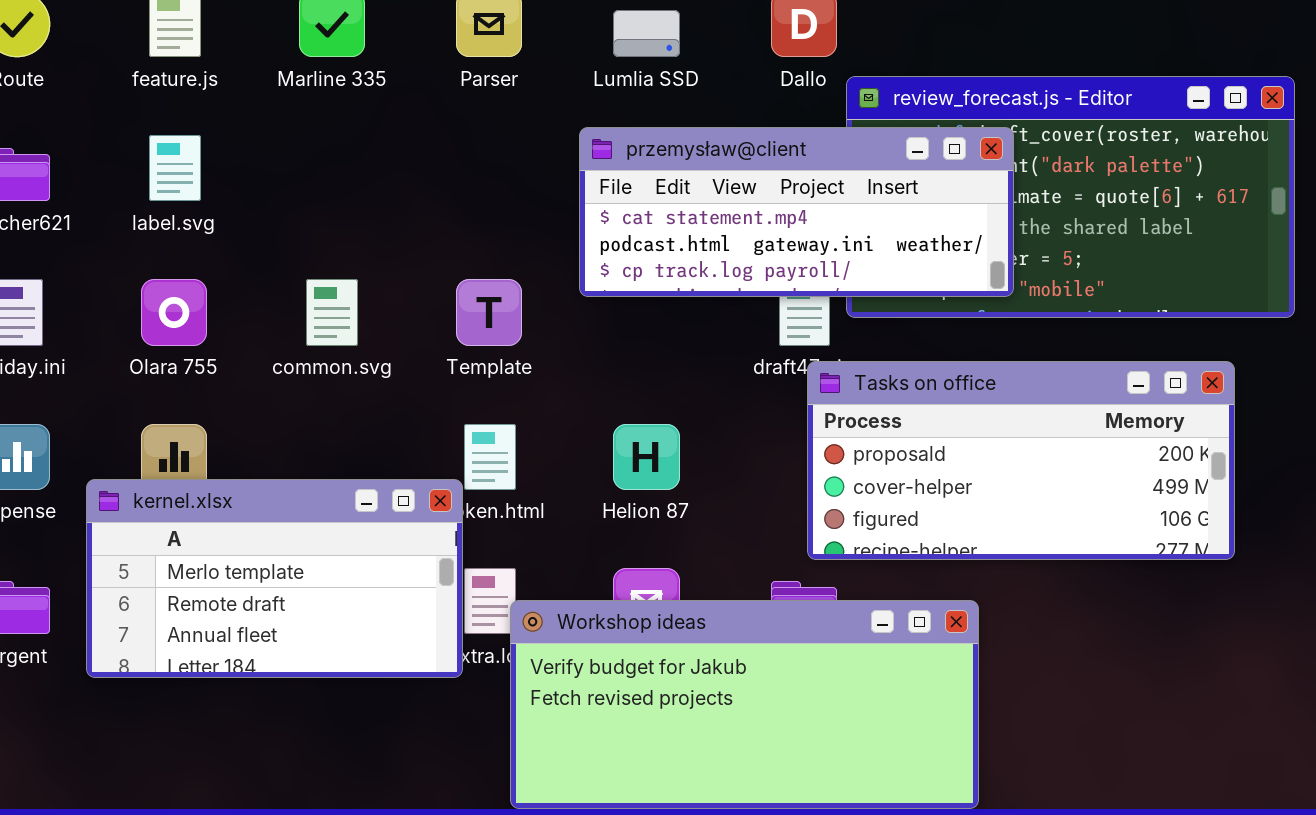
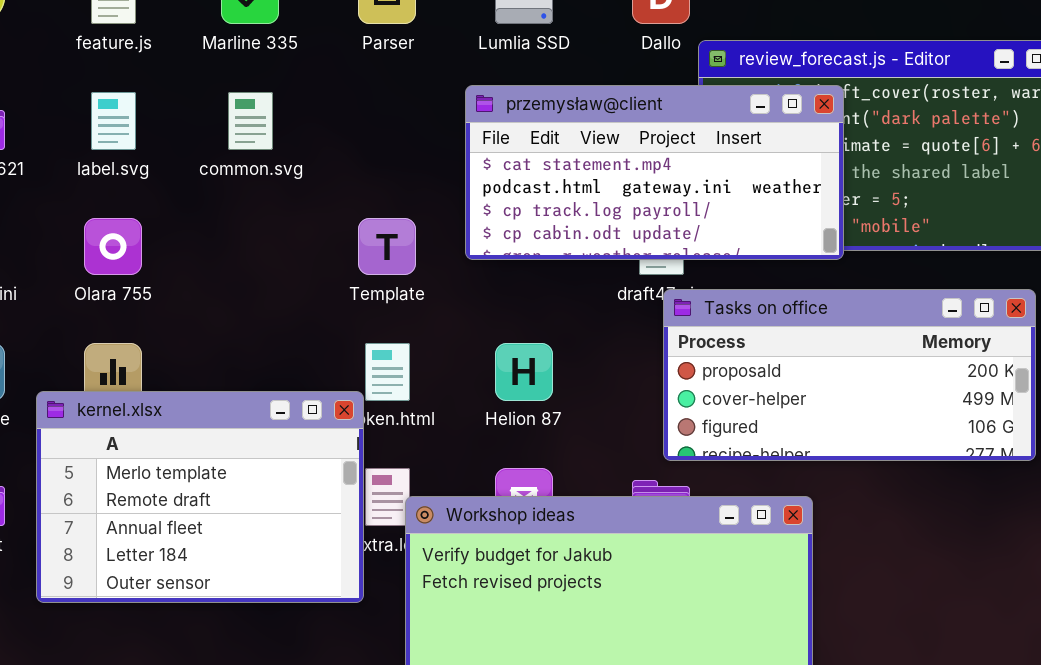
przemysław@client: [579,127,1014,297] -> [465,85,844,260], resized
common.svg: [306,279,358,346] -> [228,92,273,150], moved
kernel.xlsx: [86,479,463,678] -> [36,391,364,603], resized

